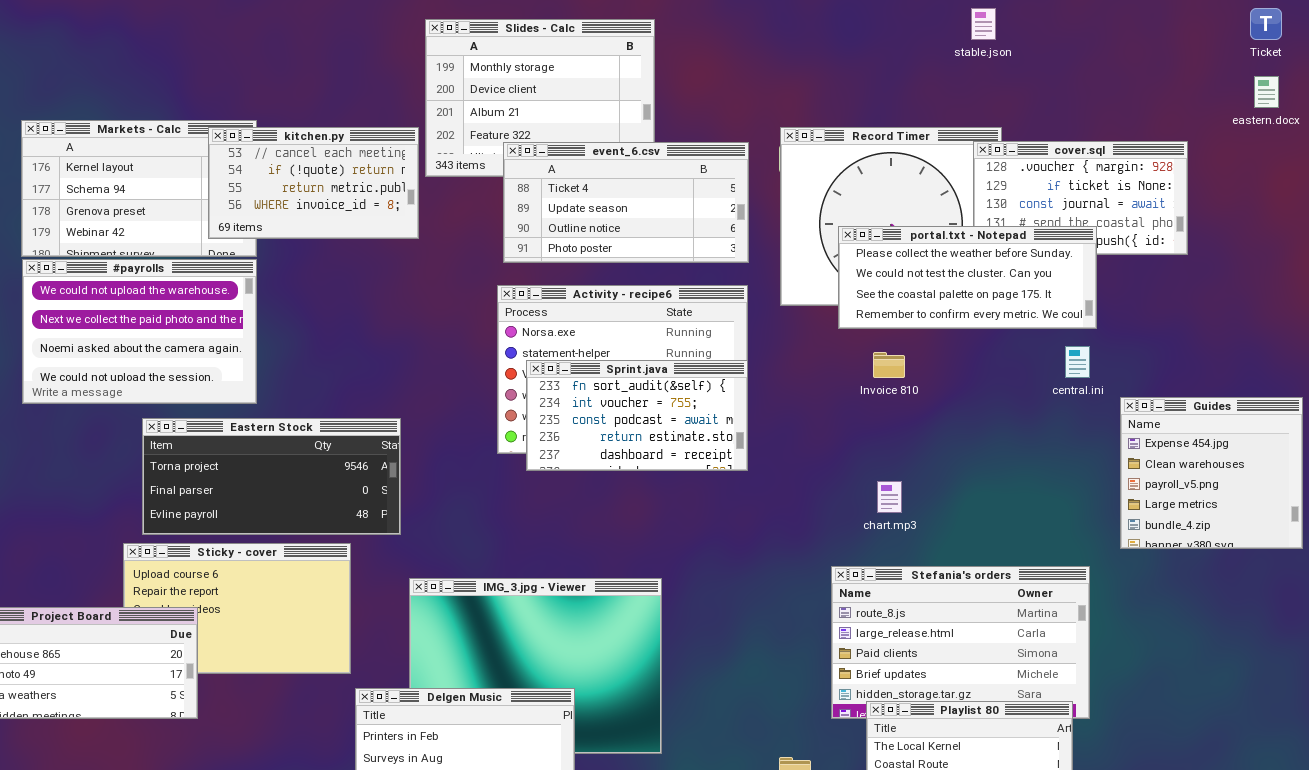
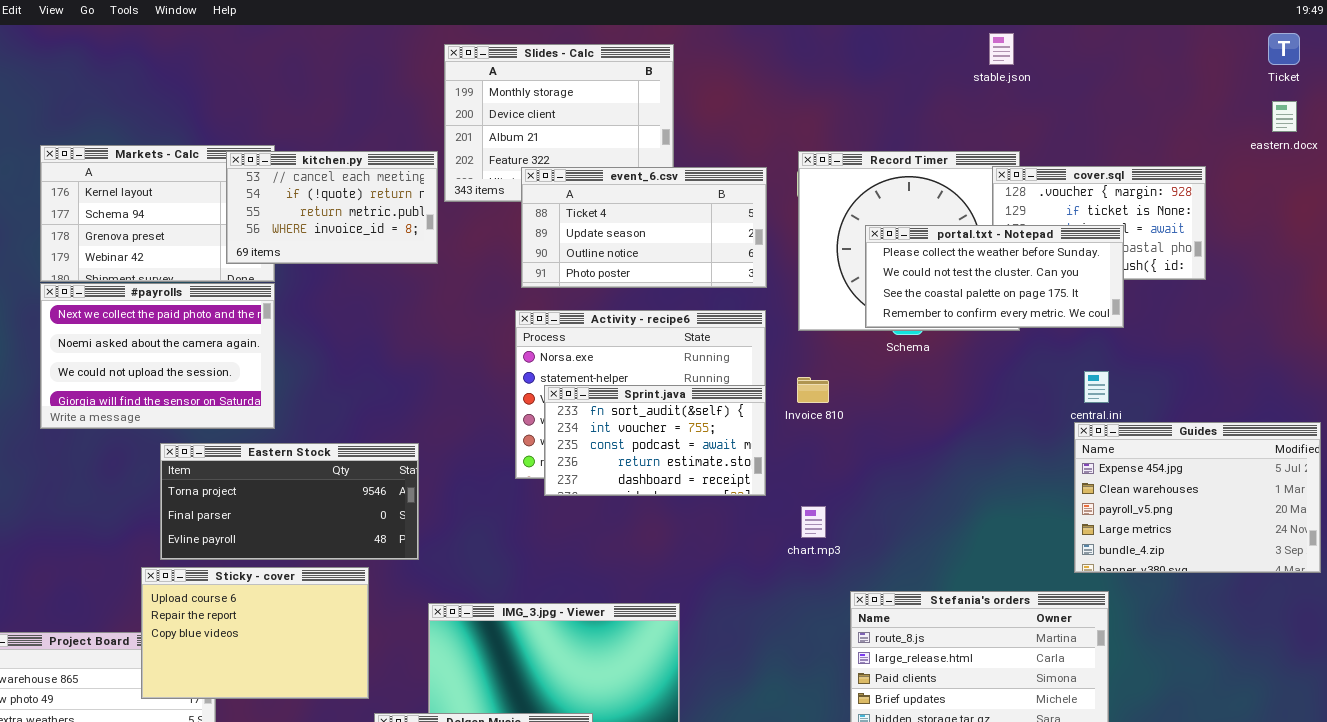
portal.txt - Notepad: [838,226,1097,329] -> [865,225,1124,328], moved
#payrolls: [22,259,257,404] -> [40,283,275,429], scrolled down 1 row
Invoice 810: [873,352,905,378] -> [797,377,829,403], moved
Guides: [1120,397,1303,549] -> [1074,422,1321,573], resized
chart.mp3: [877,481,902,513] -> [801,506,826,538], moved
Sticky - cover: [123,543,351,674] -> [141,567,369,699], raised

